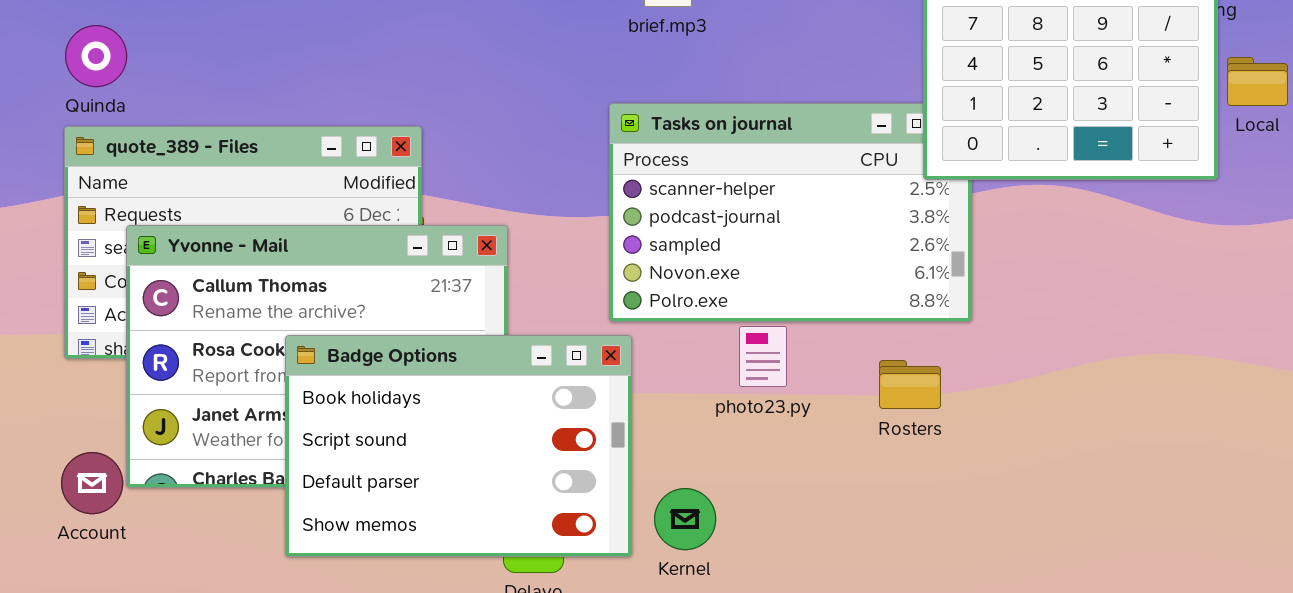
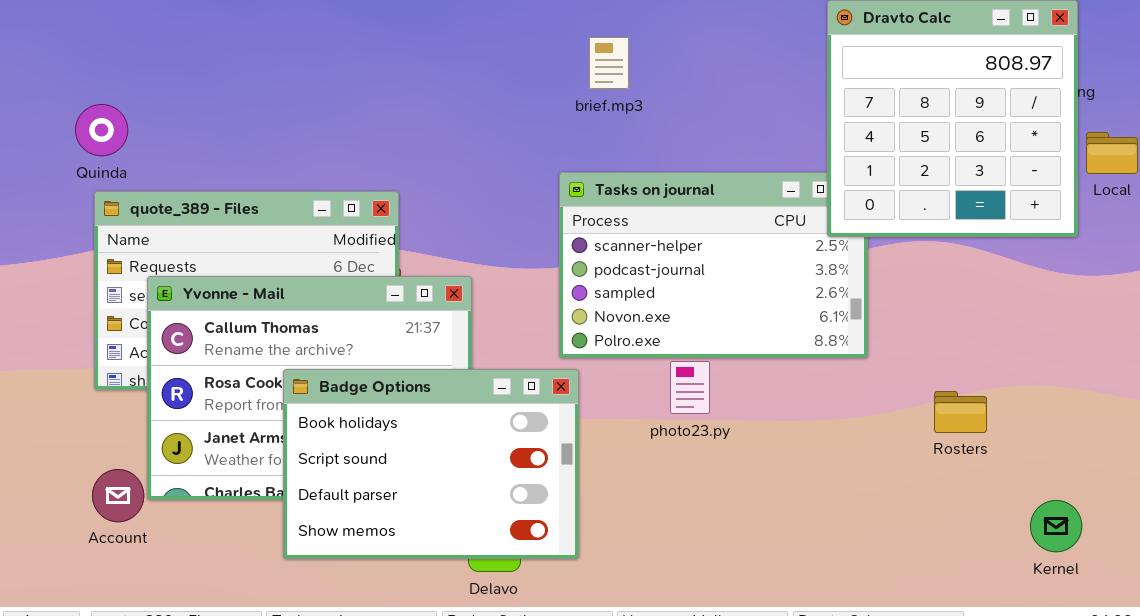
Quinda: [65,25,127,87] -> [75,104,128,156], moved
Rosters: [879,360,941,409] -> [934,391,987,433], moved
Kernel: [654,488,716,550] -> [1030,500,1082,552], moved

